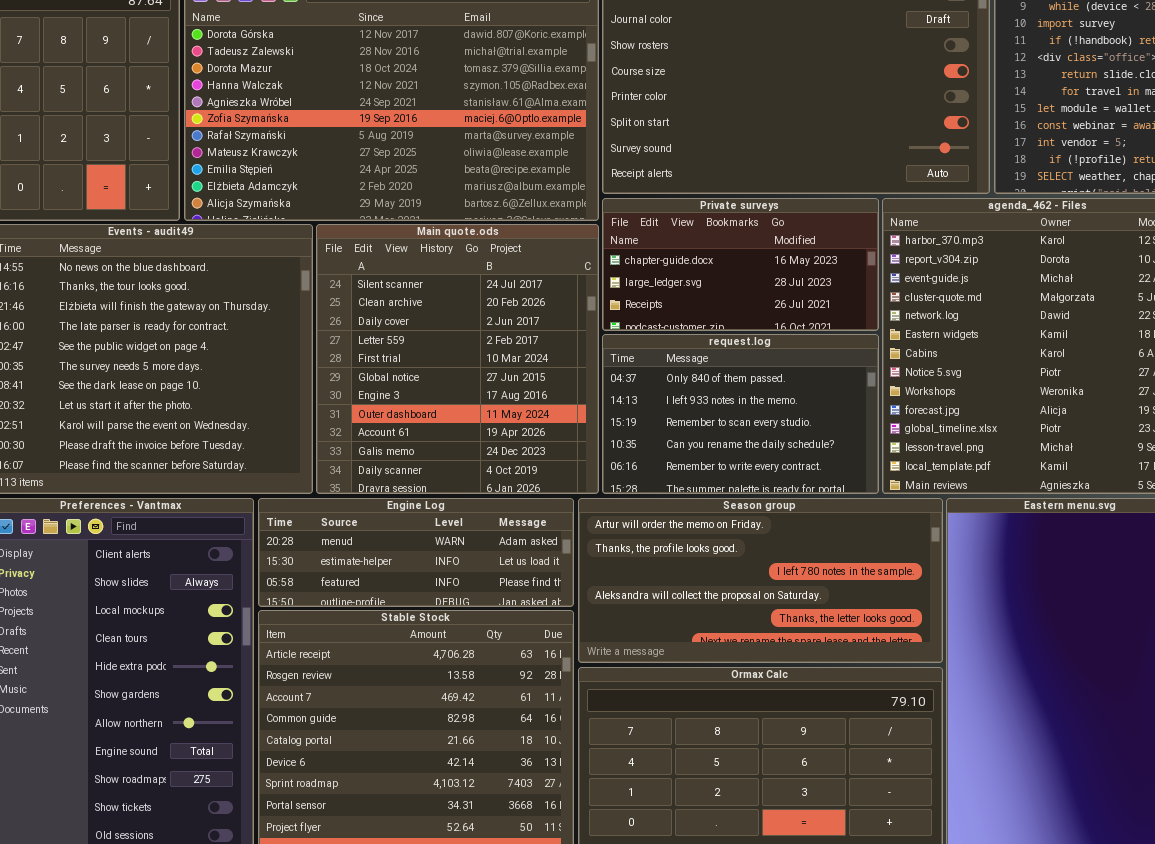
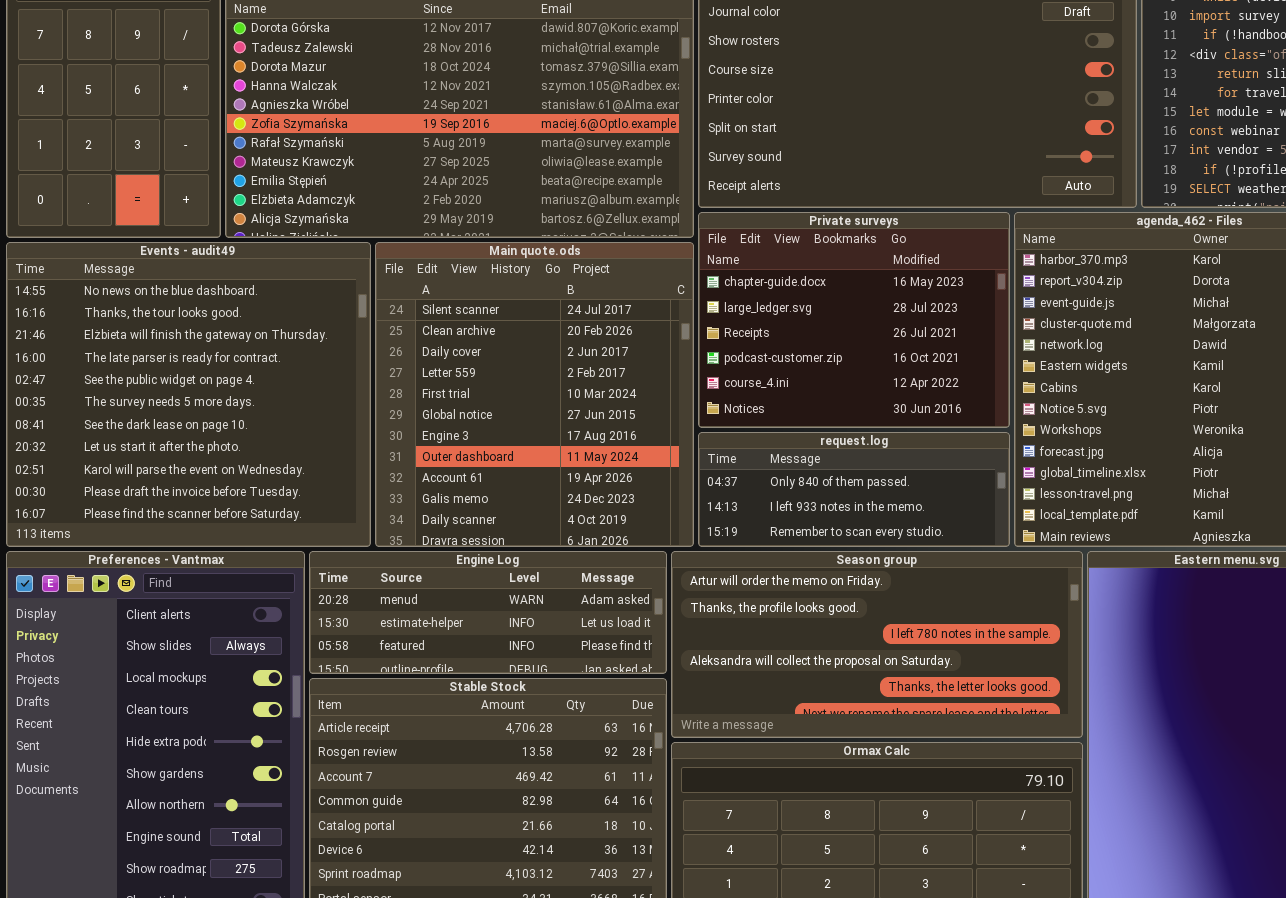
Private surveys: [602,198,879,331] -> [698,212,1010,428], resized
request.log: [602,334,879,494] -> [698,432,1010,547], resized

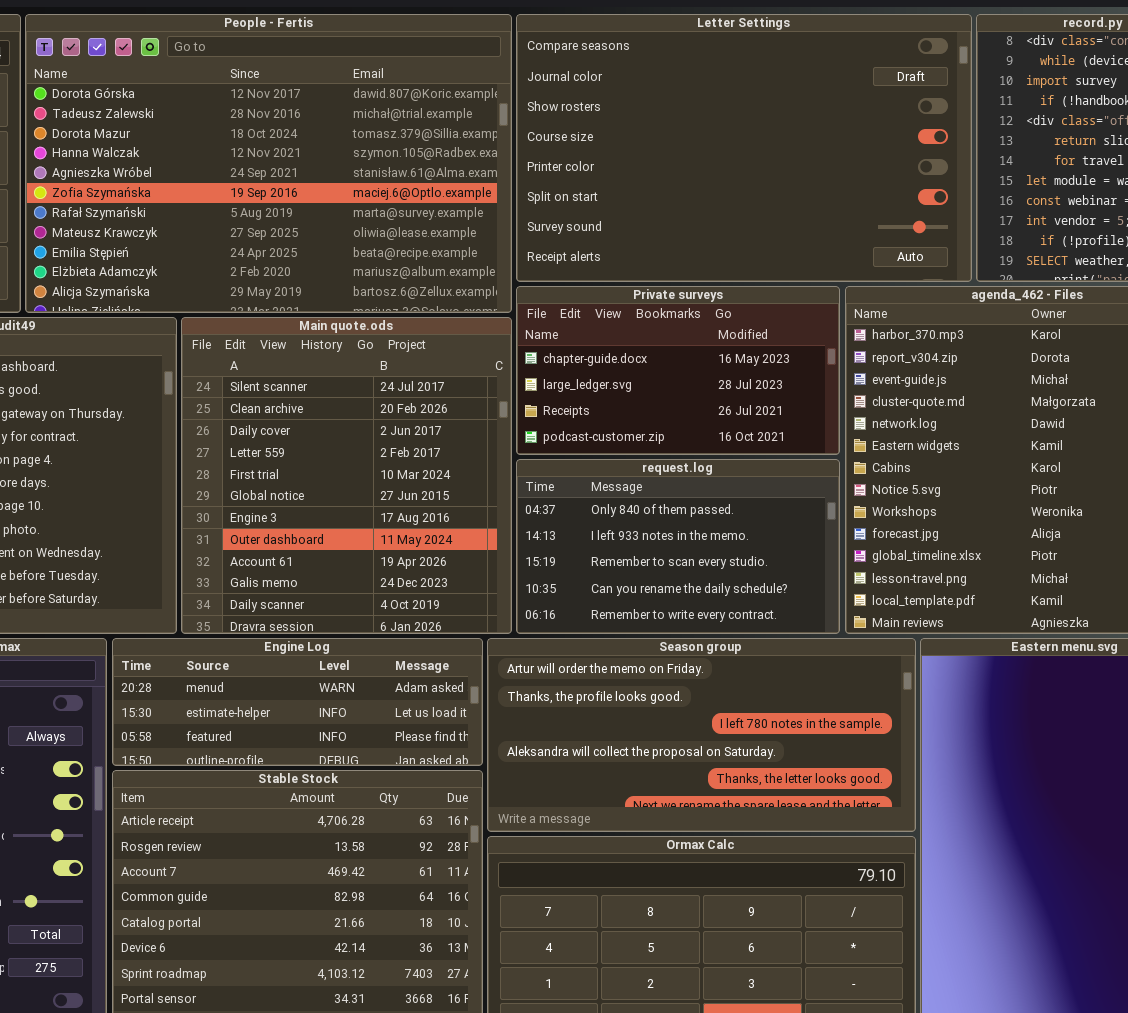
Private surveys: [698,212,1010,428] -> [516,286,840,455], resized
request.log: [698,432,1010,547] -> [516,459,840,634], resized

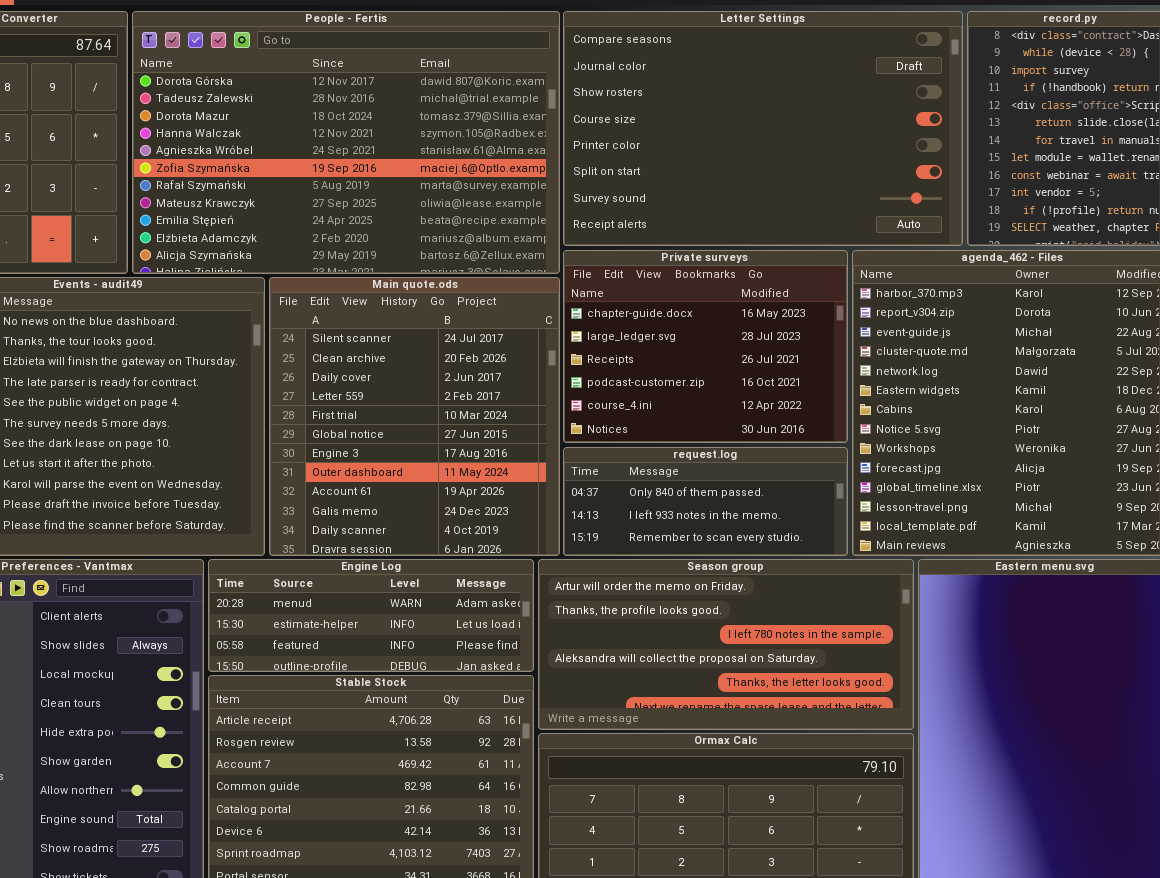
Private surveys: [516,286,840,455] -> [563,250,848,443], resized
request.log: [516,459,840,634] -> [563,447,848,556], resized

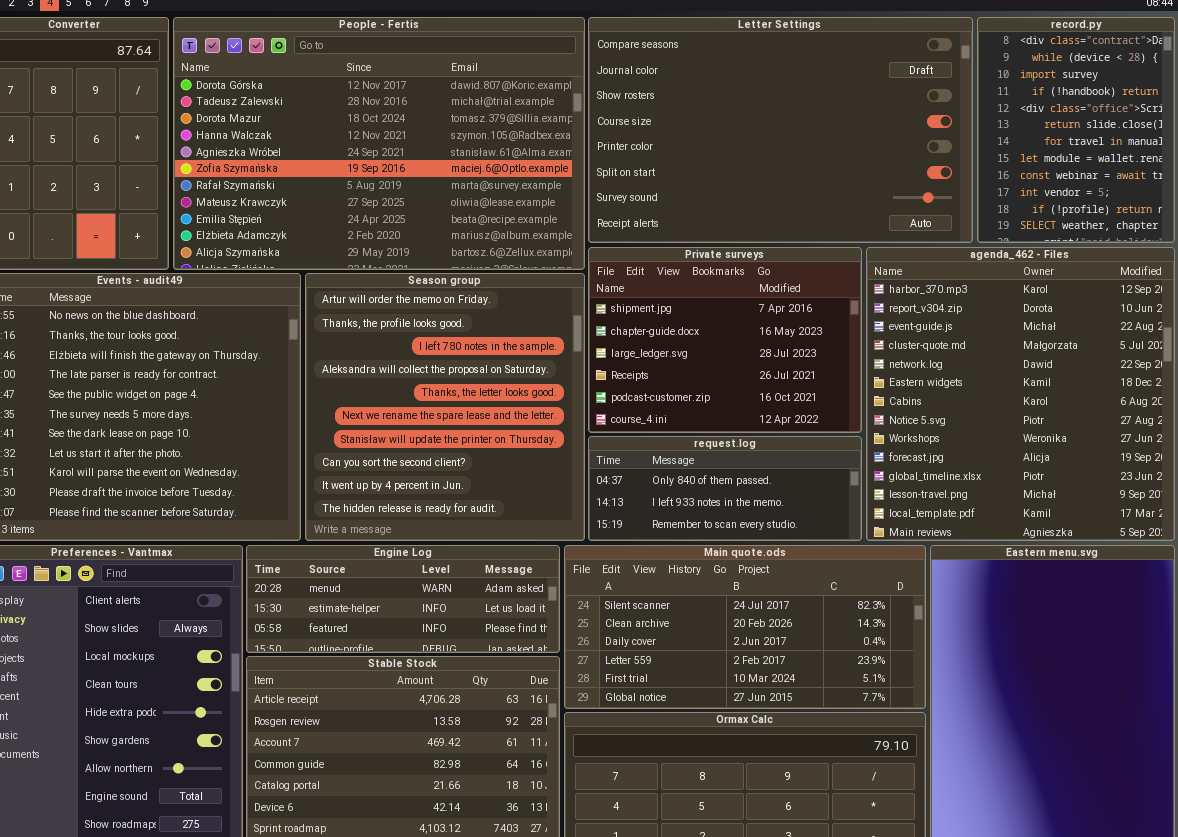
Private surveys: [563,250,848,443] -> [588,247,862,433], scrolled up 1 row
Main quote.ods: [269,277,560,556] -> [564,545,926,709], moved, resized
Season group: [538,559,914,730] -> [305,273,585,541], moved, resized

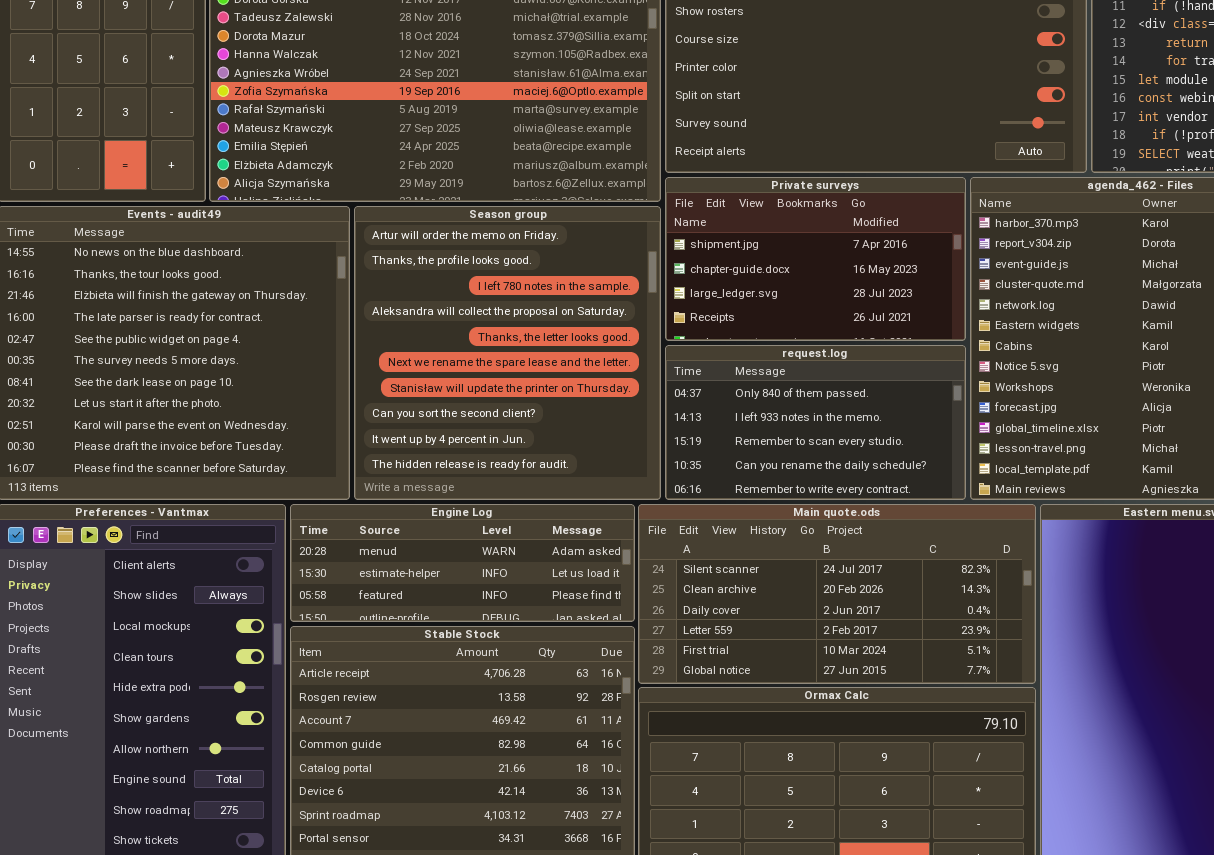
Private surveys: [588,247,862,433] -> [665,177,966,341], resized
request.log: [588,436,862,541] -> [665,345,966,500], resized

